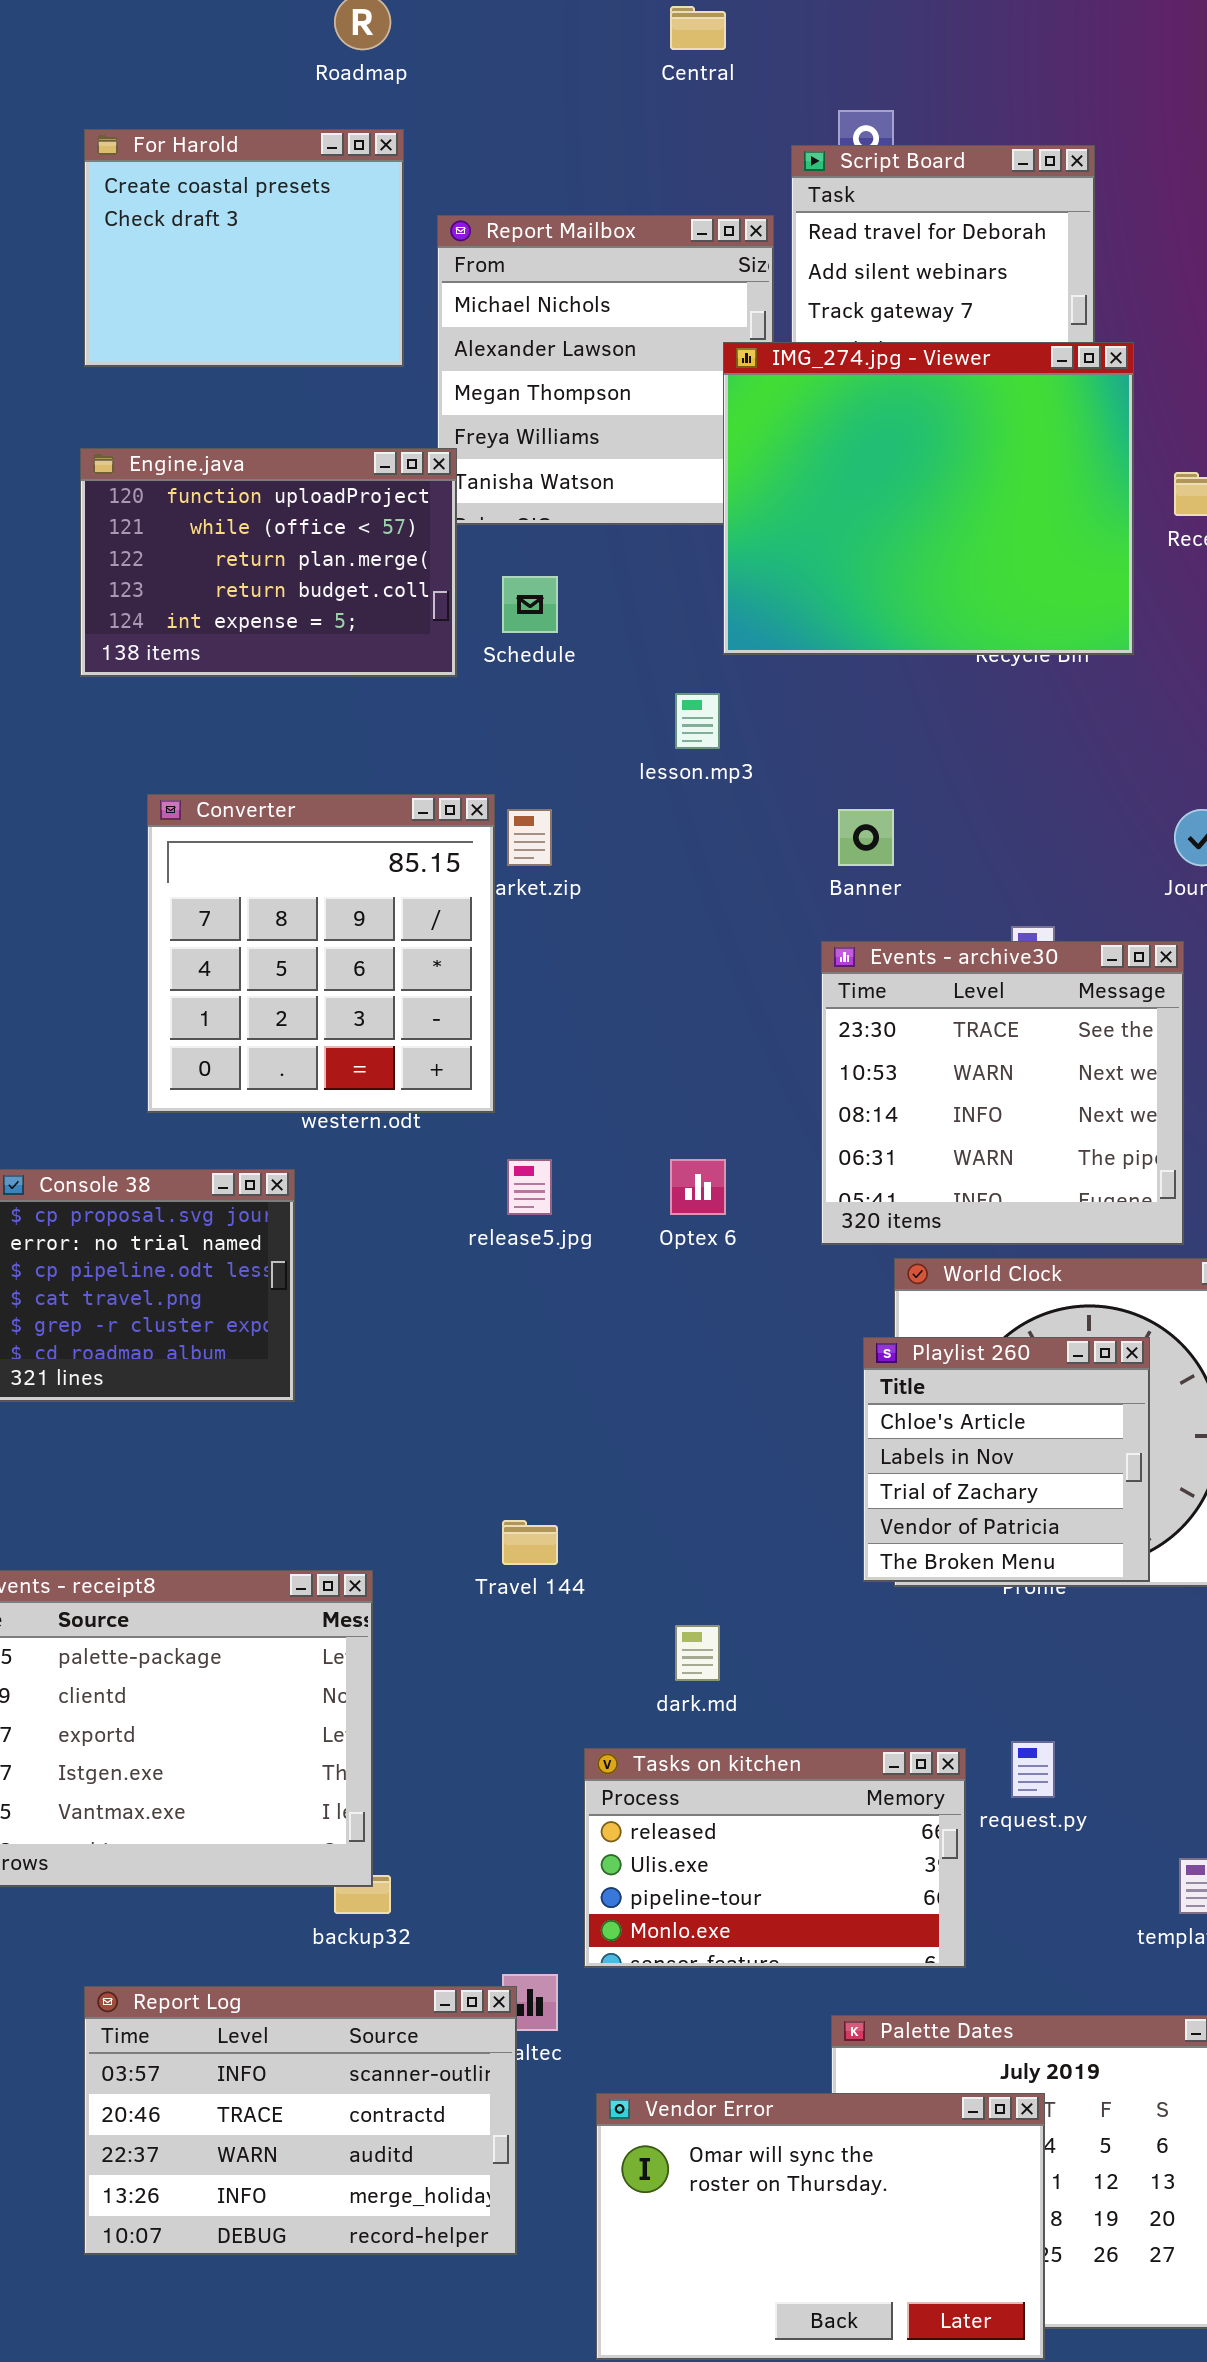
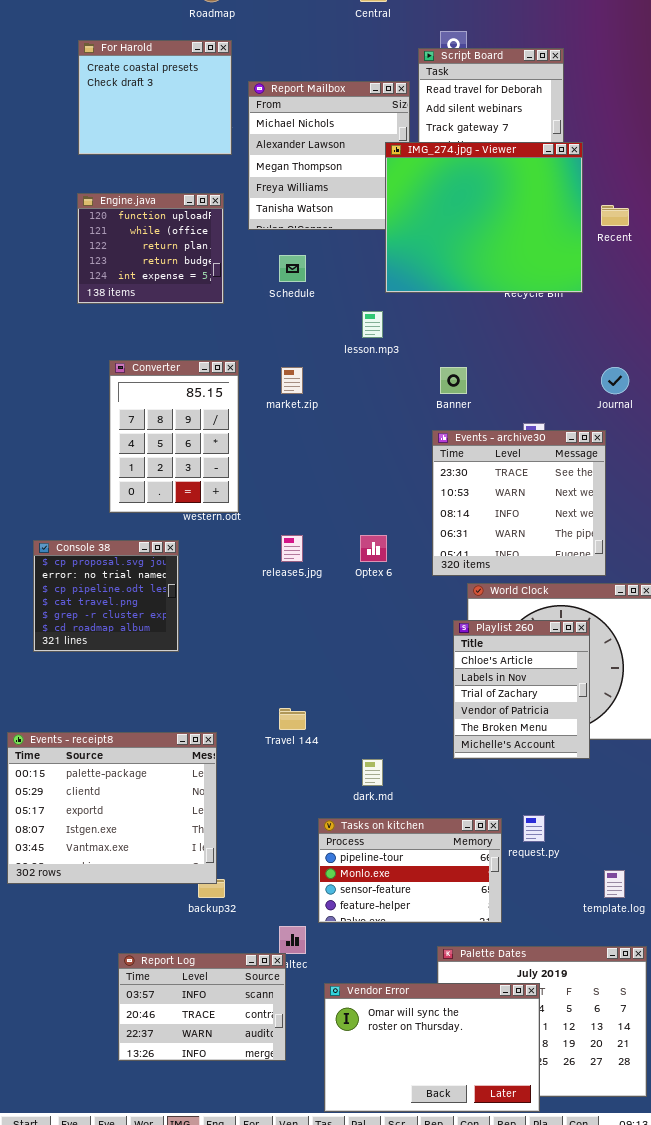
Engine.java: [80,448,457,677] -> [77,193,224,304], resized
Converter: [147,794,495,1113] -> [109,360,239,513], resized
Playlist 260: [863,1337,1150,1582] -> [453,620,590,759], resized
Tasks on kitchen: [584,1748,966,1968] -> [318,818,502,923], scrolled down 2 rows
Report Log: [84,1986,517,2255] -> [118,953,286,1061], resized

